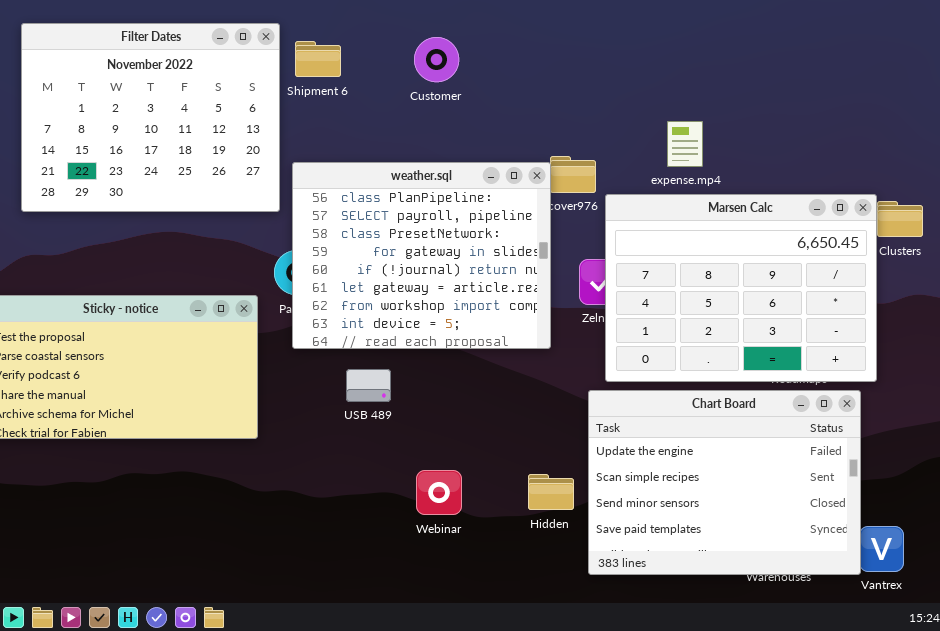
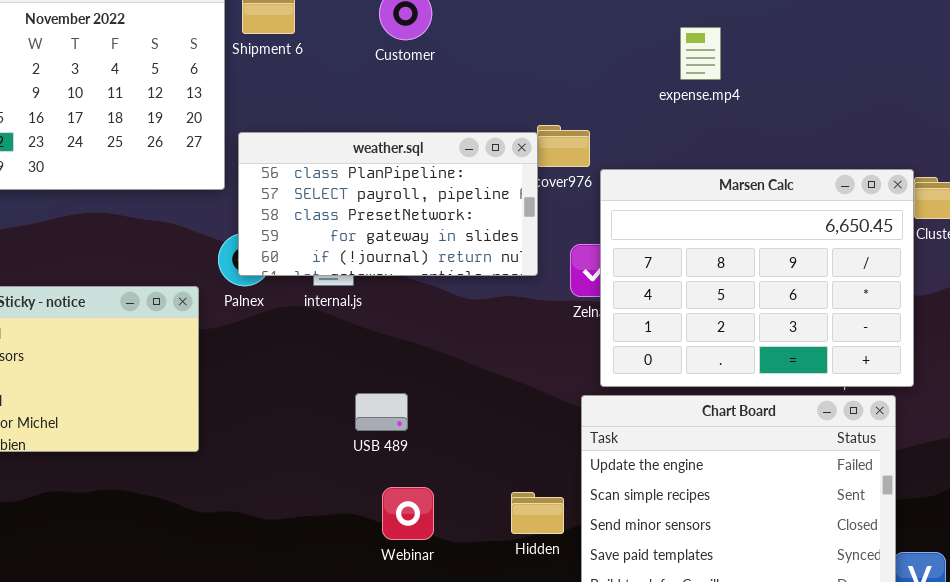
expense.mp4: [667,121,703,167] -> [680,27,721,80], moved
weather.sql: [292,162,551,349] -> [238,132,538,276], resized
USB 489: [346,369,391,402] -> [355,393,408,431], moved

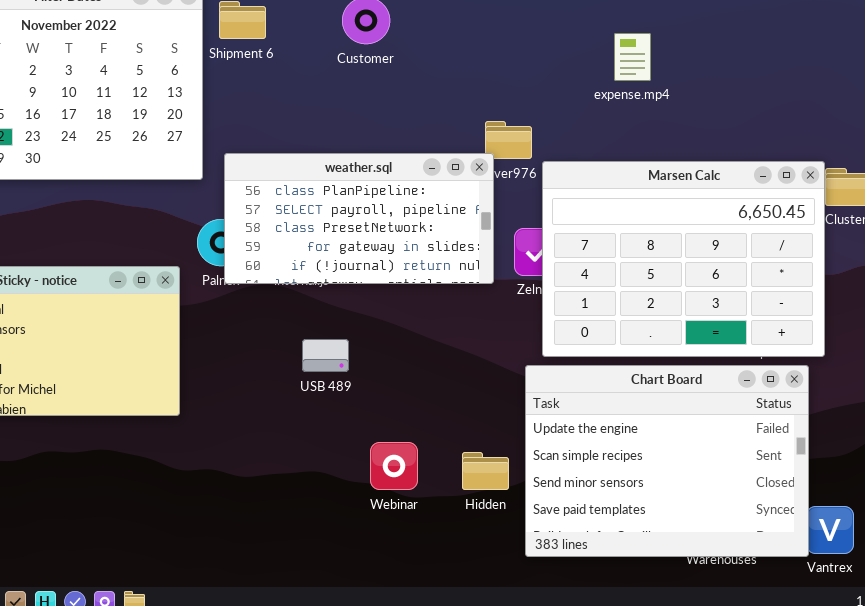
weather.sql: [238,132,538,276] -> [224,153,494,284], moved
USB 489: [355,393,408,431] -> [302,339,349,372], moved
Webinar: [382,487,434,540] -> [370,442,418,490], moved

